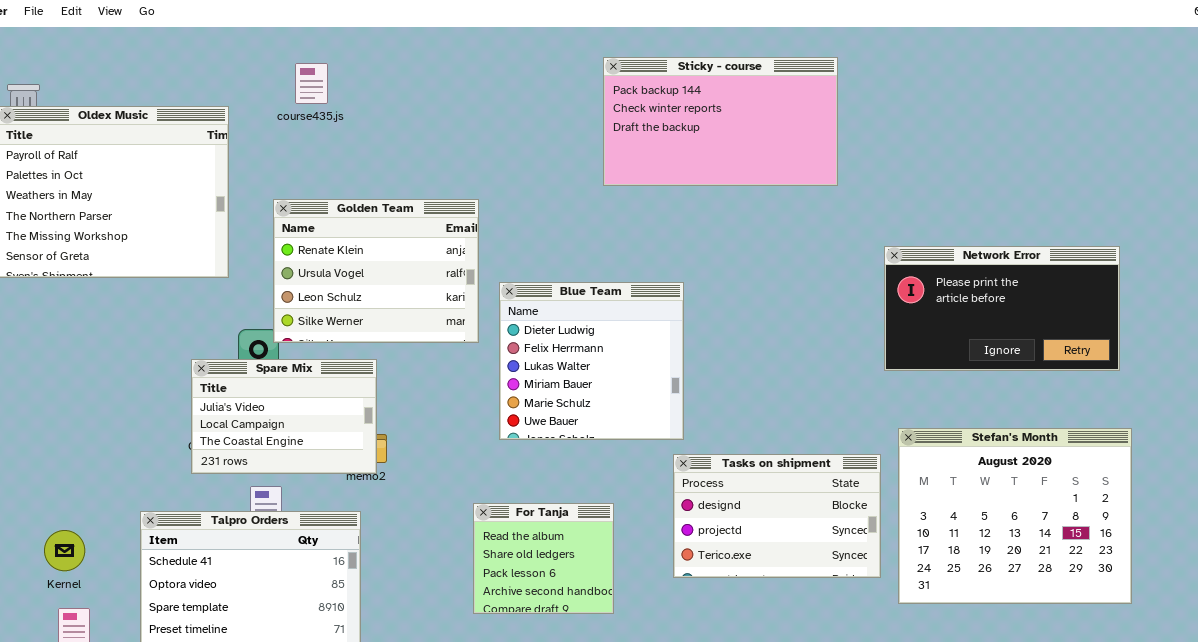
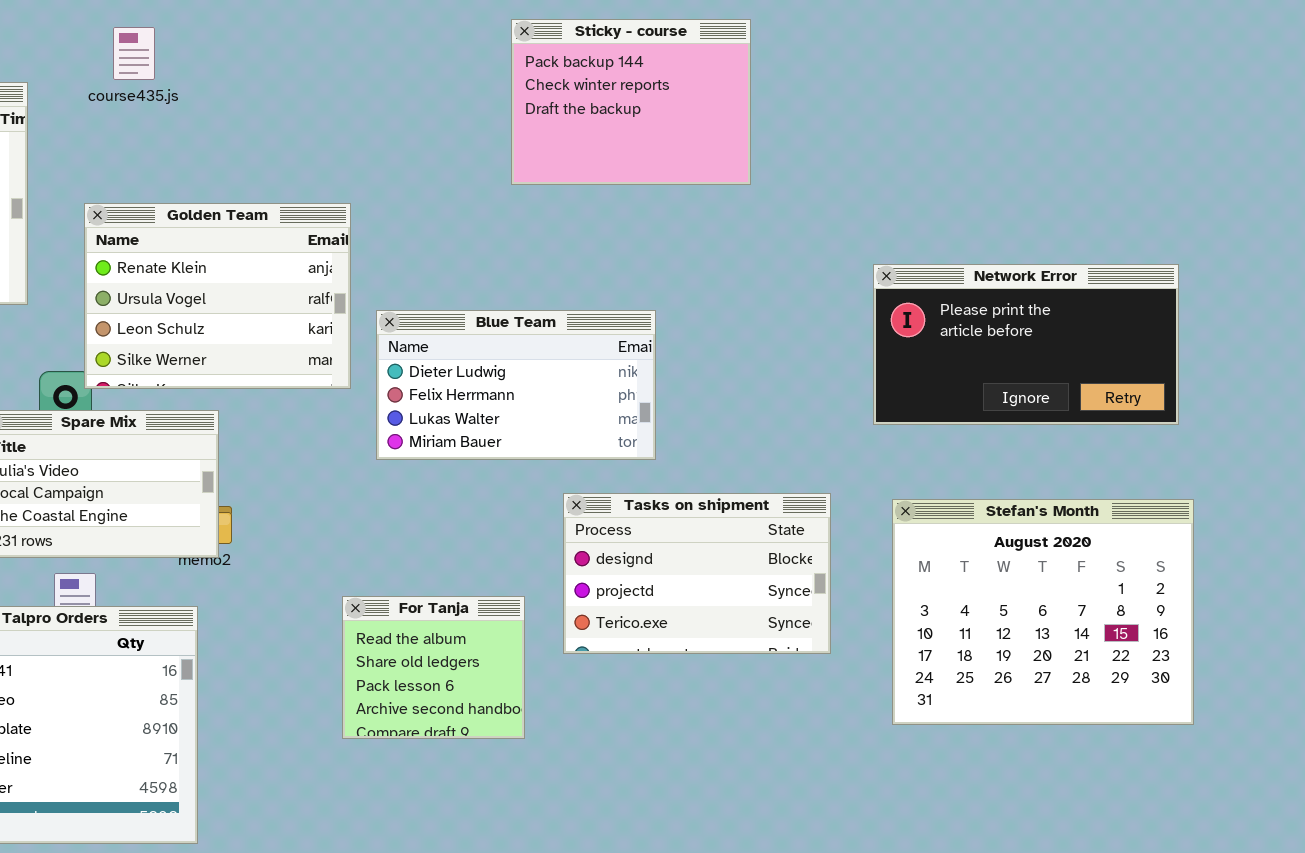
Sticky - course: [603,57,838,186] -> [511,19,751,185], resized
Blue Team: [499,282,684,440] -> [376,310,656,460], resized
Tasks on shipment: [673,454,881,578] -> [563,493,831,654], moved

